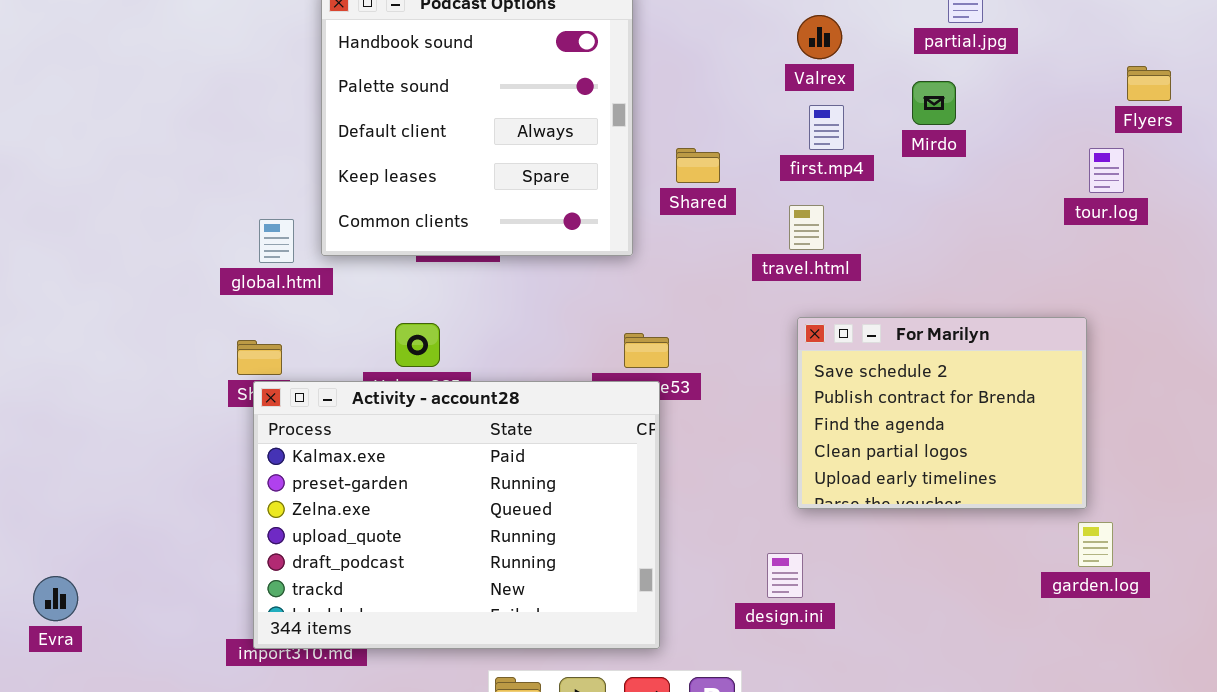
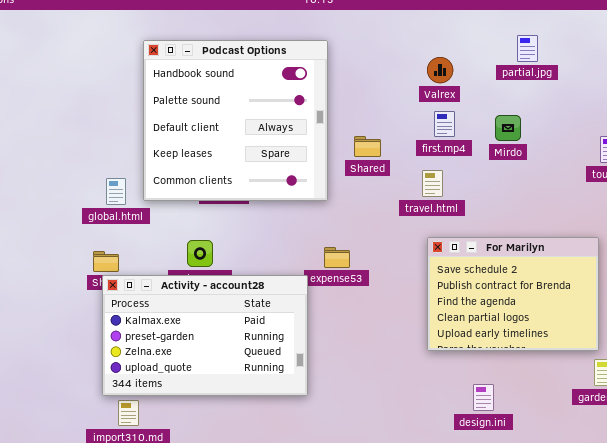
Mirdo: [912,81,956,125] -> [495,115,521,141], moved
Activity - account28: [253,381,660,649] -> [102,275,308,396], resized
design.ini: [767,553,803,598] -> [473,384,494,411], moved

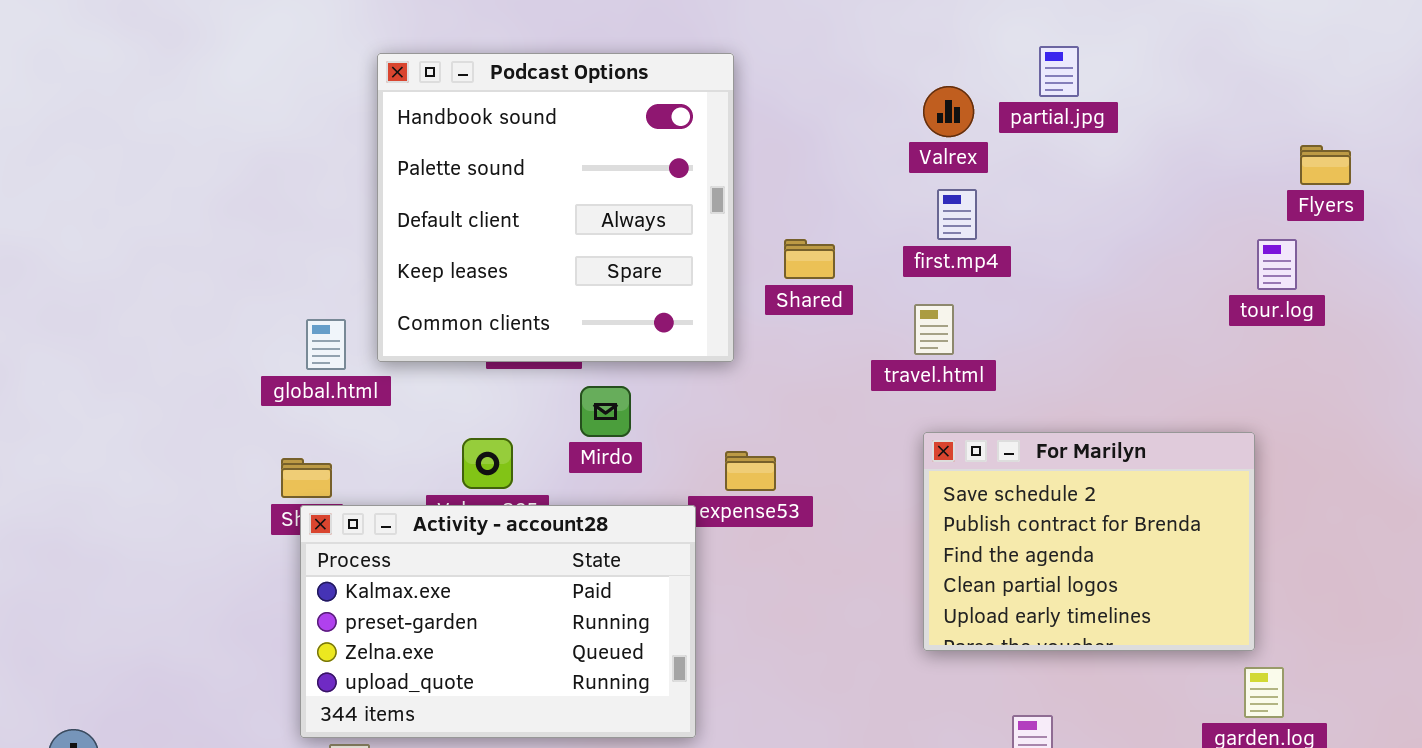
partial.jpg: [517,35,538,62] -> [1039,46,1079,97], moved
Mirdo: [495,115,521,141] -> [580,386,631,437], moved

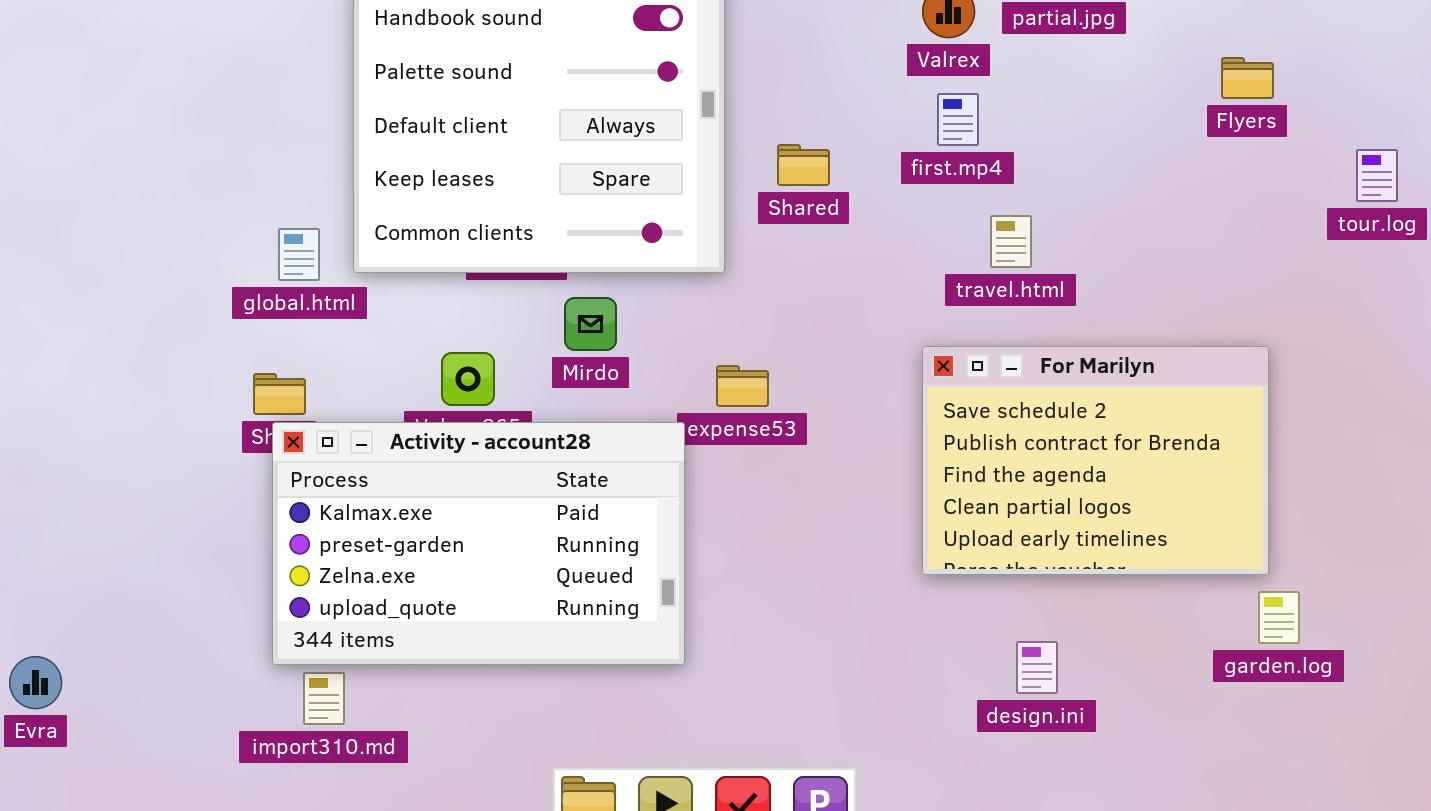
Flyers: [1300,145,1351,185] -> [1221,57,1274,99], moved
tour.log: [1257,239,1297,290] -> [1356,149,1398,202], moved
travel.html: [914,304,954,355] -> [990,215,1032,268], moved

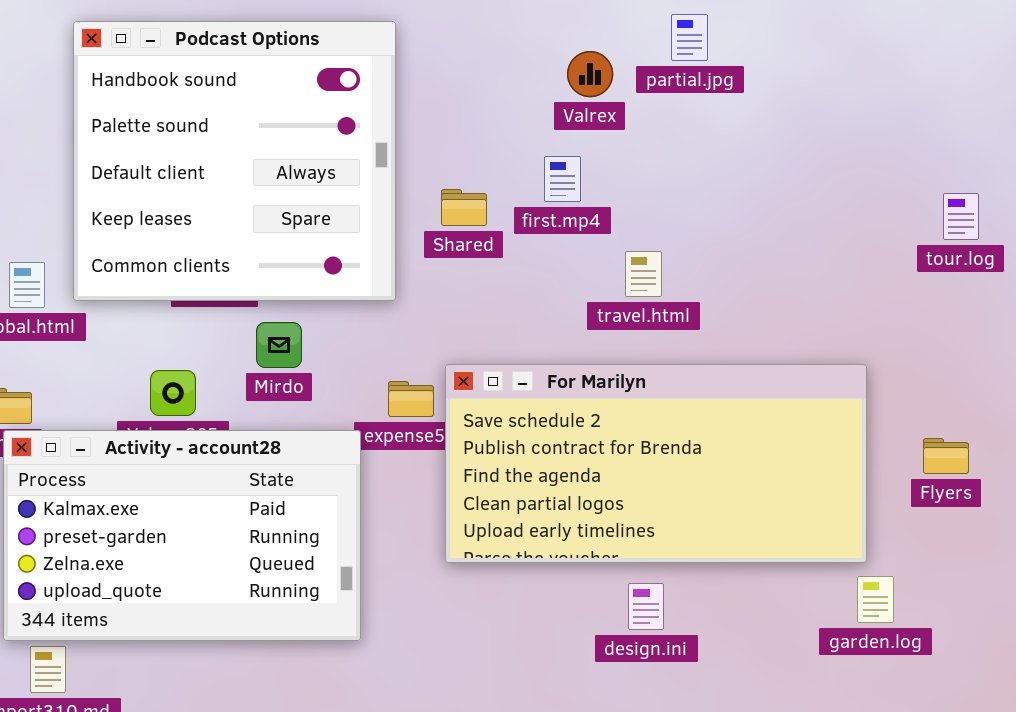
Flyers: [1221,57,1274,99] -> [923,438,969,474], moved
first.mp4: [937,93,979,146] -> [544,156,581,202], moved
For Marilyn: [922,346,1269,575] -> [445,364,867,563], resized
design.ini: [1016,641,1058,694] -> [628,583,664,630], moved

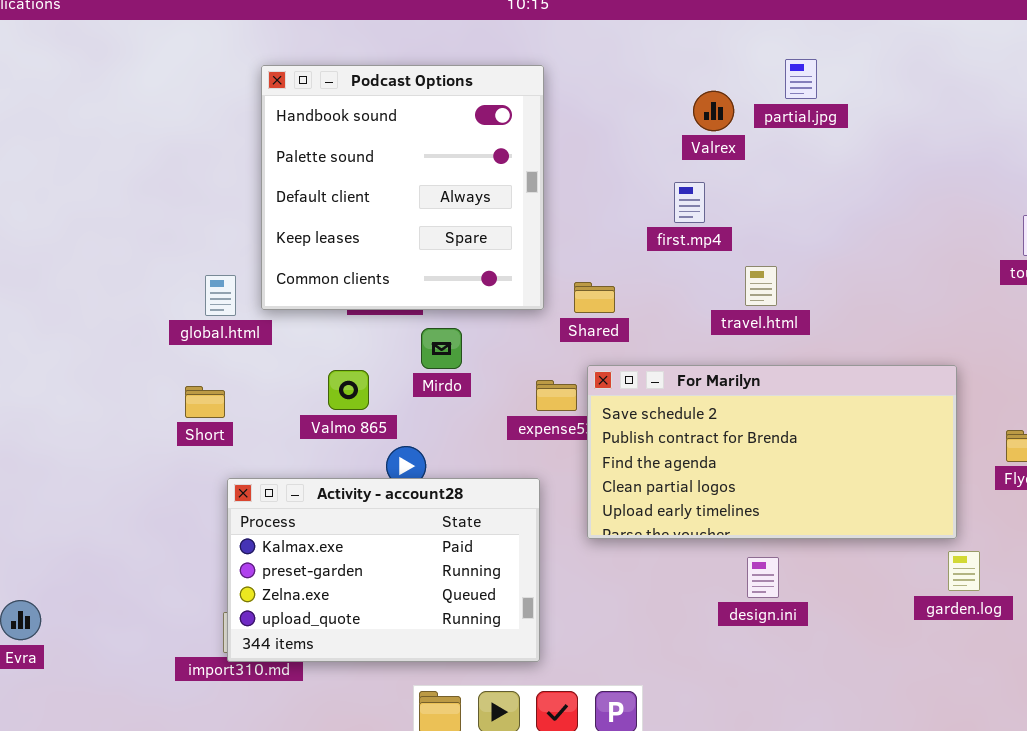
Shared: [441,189,487,226] -> [574,282,615,313], moved
Activity - account28: [3,430,361,641] -> [227,478,540,662], moved

